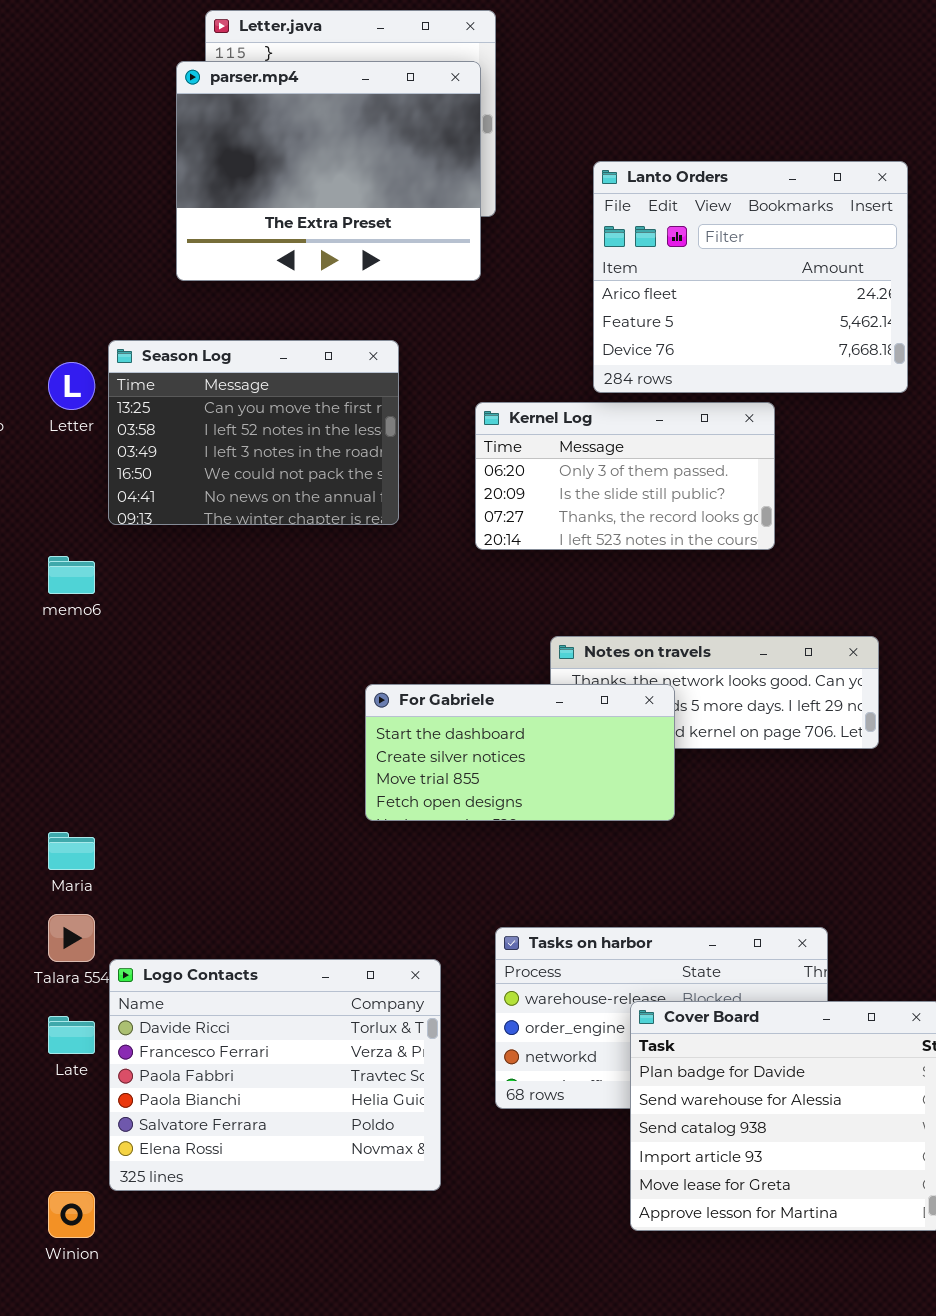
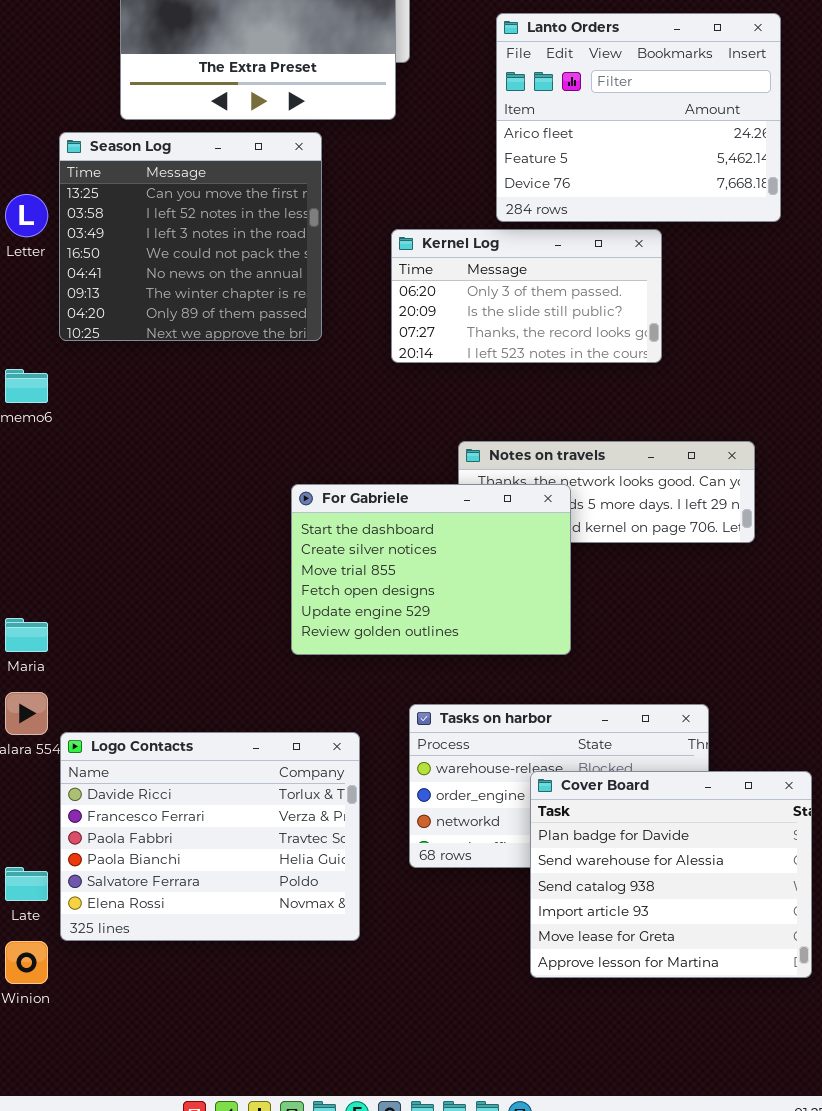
Season Log: [108,340,399,525] -> [59,132,322,341], resized
For Gabriele: [365,684,675,821] -> [291,484,571,655], resized
Late: [48,1016,95,1054] -> [5,867,48,901], moved

